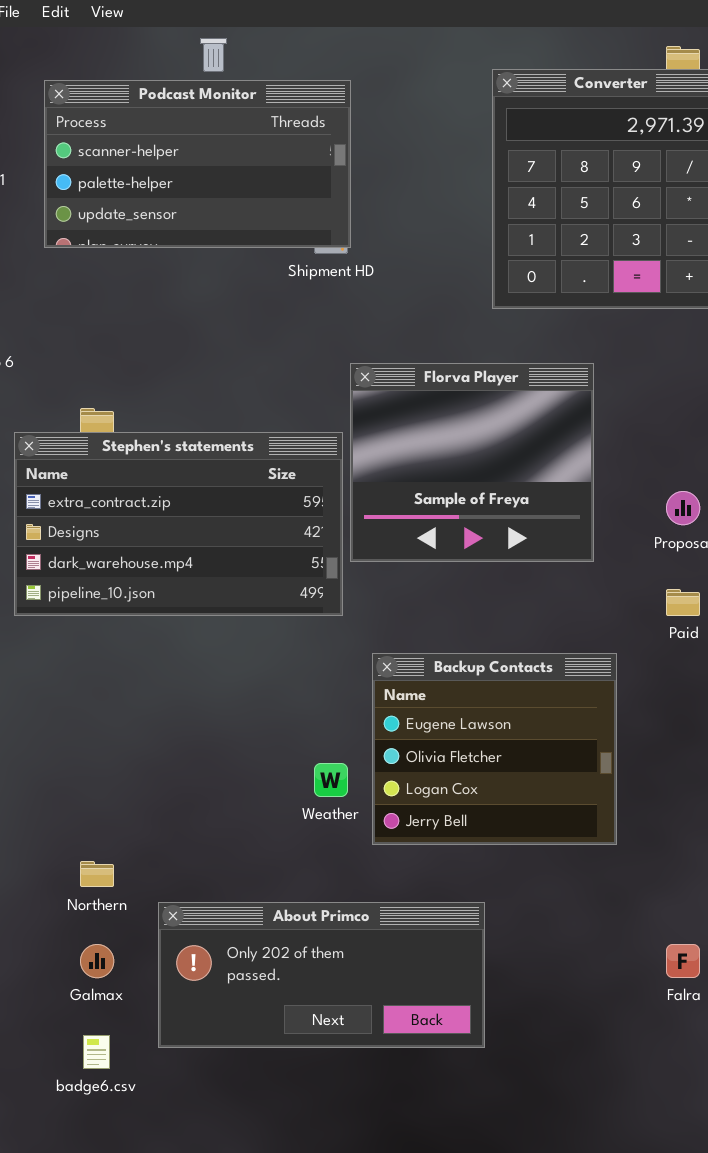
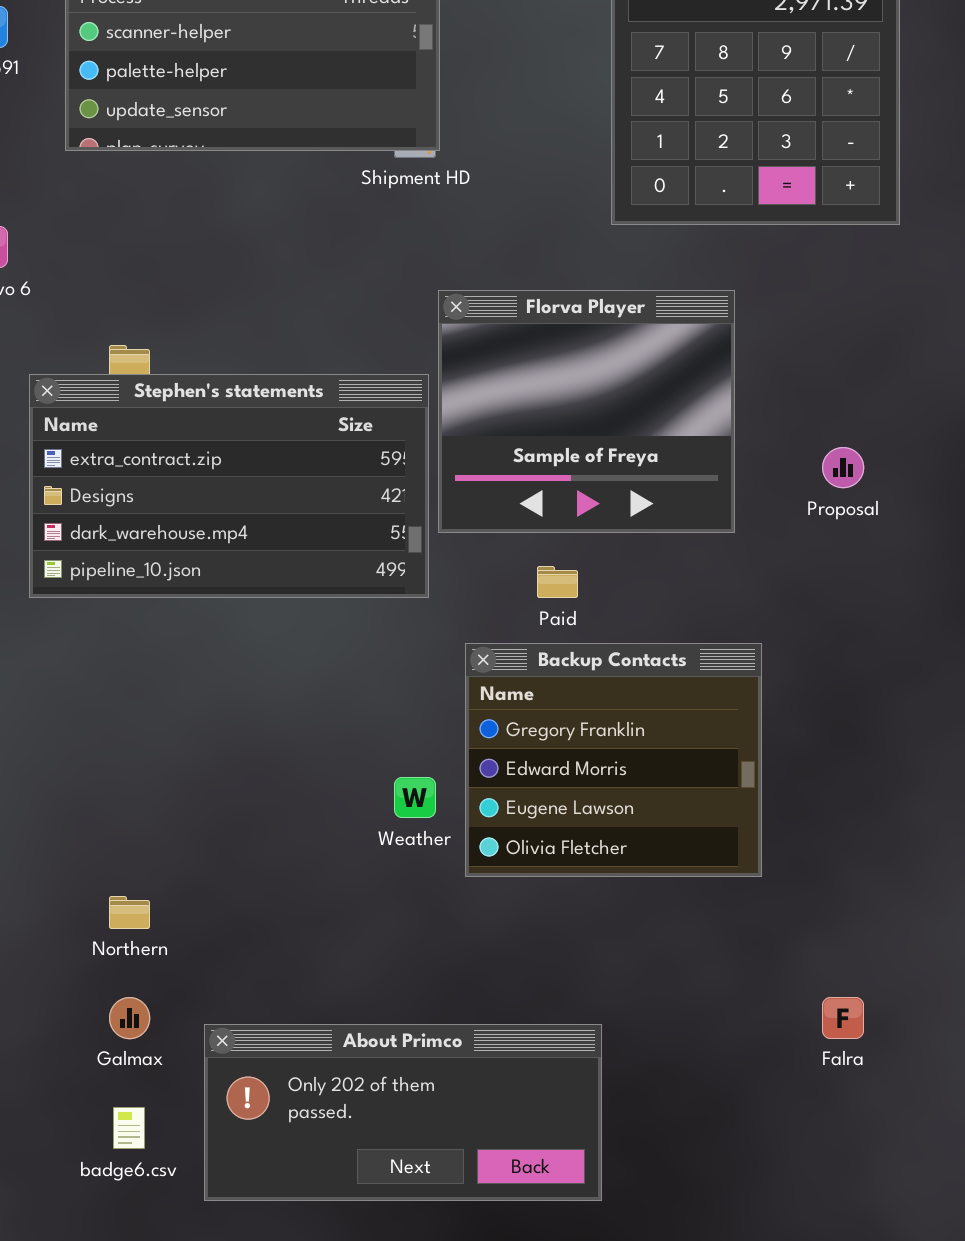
Paid: [666,589,700,616] -> [537,566,578,598], moved
Backup Contacts: [372,653,617,845] -> [465,643,762,877], scrolled up 2 rows
About Primco: [158,902,485,1048] -> [204,1024,602,1201], moved

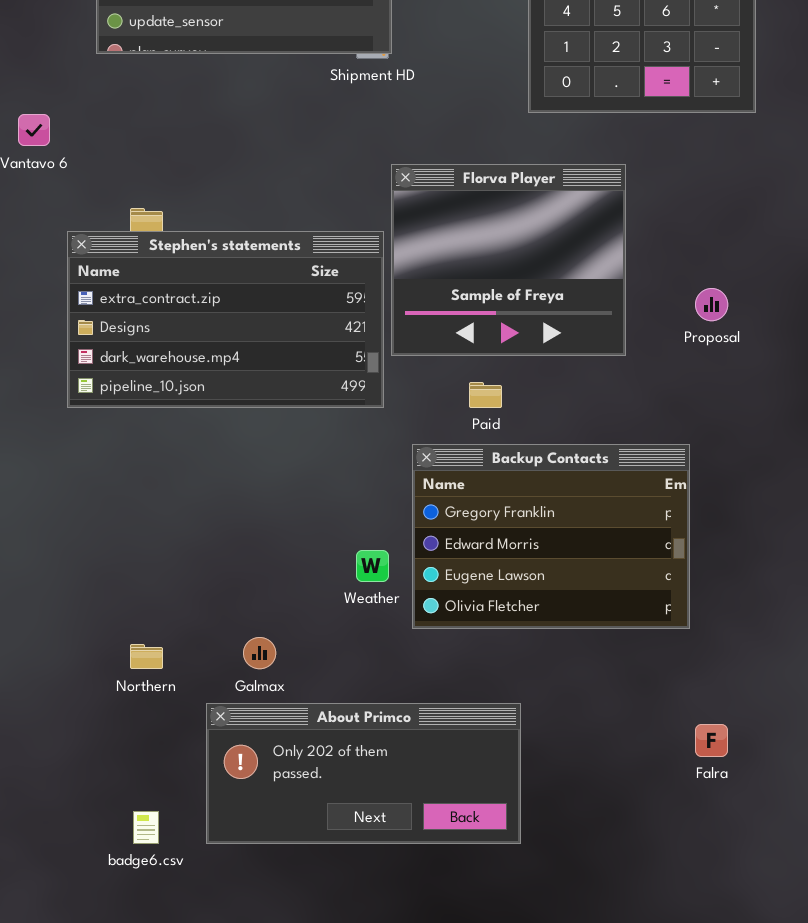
Backup Contacts: [465,643,762,877] -> [412,444,690,629], resized
Galmax: [109,997,150,1039] -> [243,637,276,669], moved
About Primco: [204,1024,602,1201] -> [206,703,521,844], moved

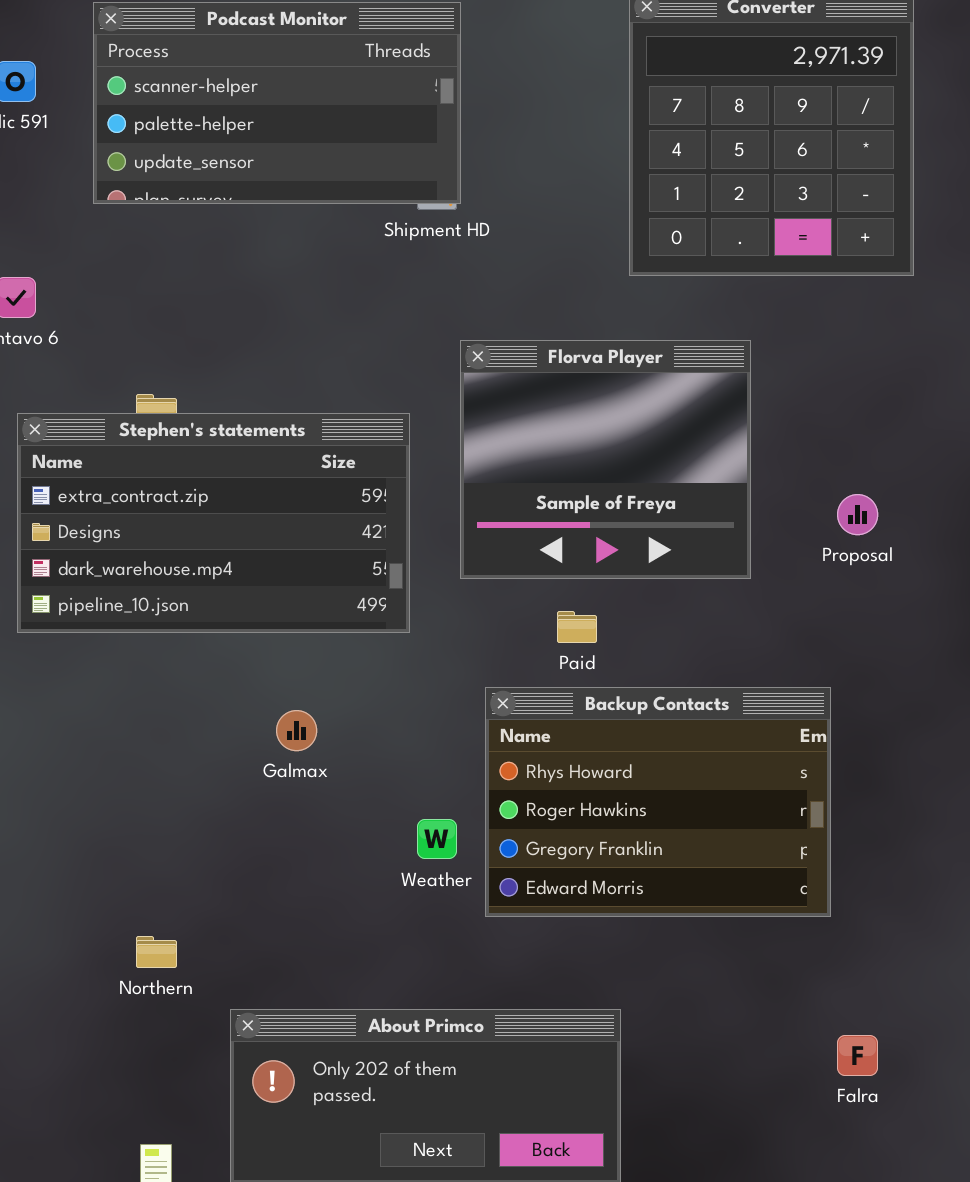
Stephen's statements: [67,231,384,408] -> [17,413,410,633], moved
Backup Contacts: [412,444,690,629] -> [485,687,831,917], scrolled up 2 rows
Galmax: [243,637,276,669] -> [276,710,317,751], moved

